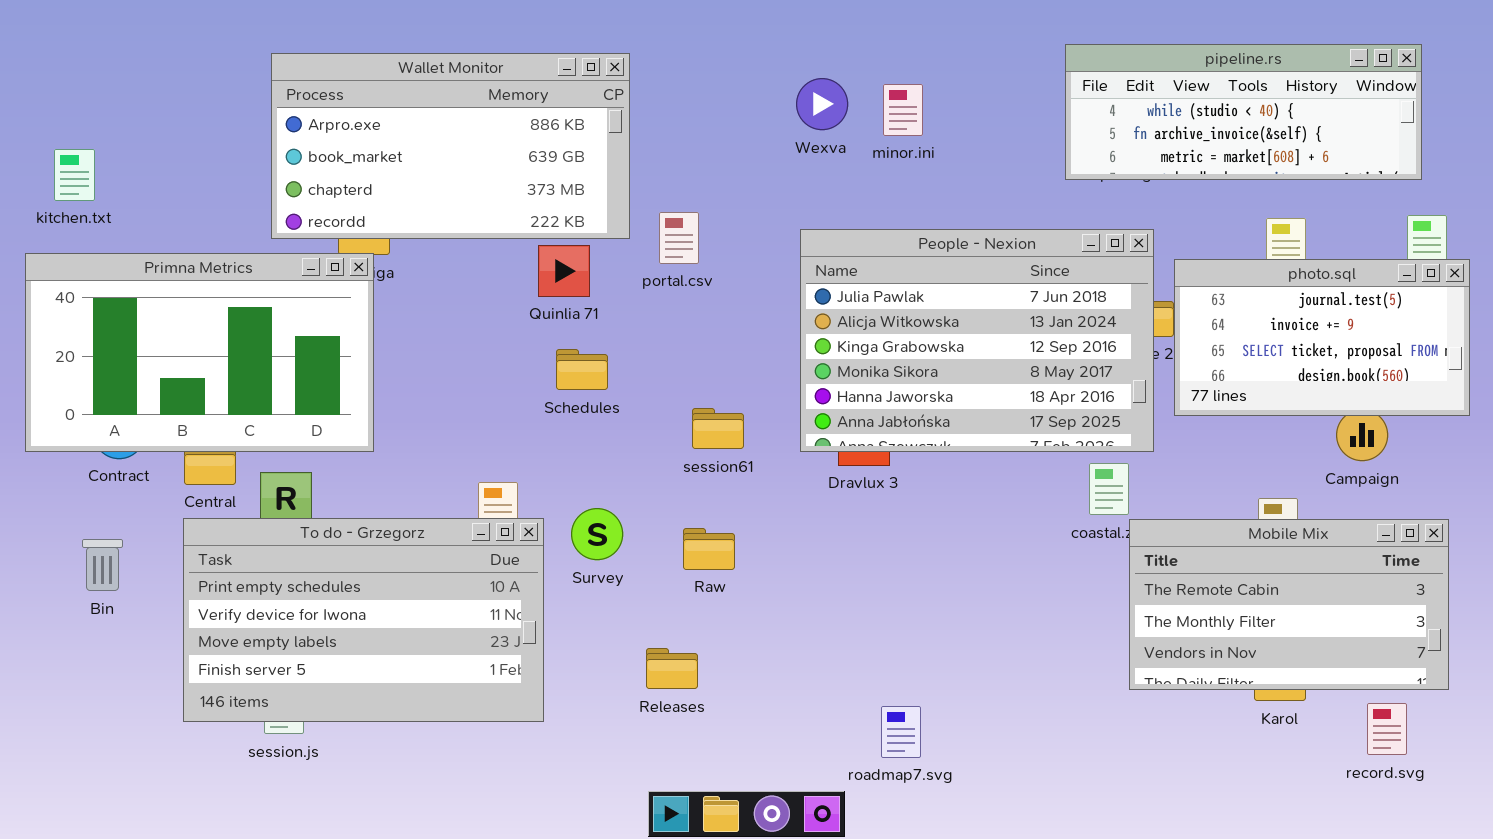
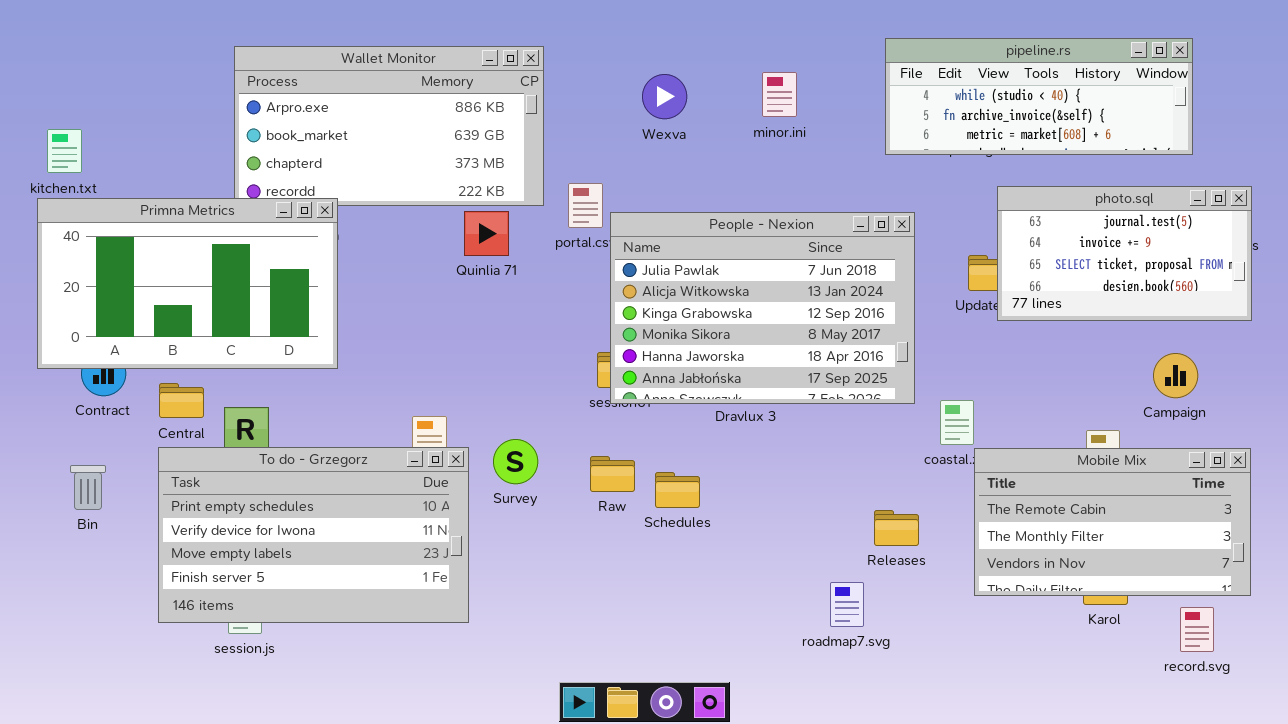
pipeline.rs: [1065,44,1422,180] -> [885,38,1193,155], moved
Wexva: [796,78,848,130] -> [642,74,687,119], moved
People - Nexion: [800,229,1154,452] -> [610,212,915,404], moved
Primna Metrics: [25,253,374,452] -> [37,198,338,369], moved
photo.sql: [1174,259,1470,416] -> [997,186,1252,321], moved
Schedules: [556,349,608,390] -> [655,472,700,508], moved
Releases: [646,648,698,689] -> [874,510,919,546], moved
roadmap7.svg: [881,706,921,758] -> [830,582,864,627], moved

